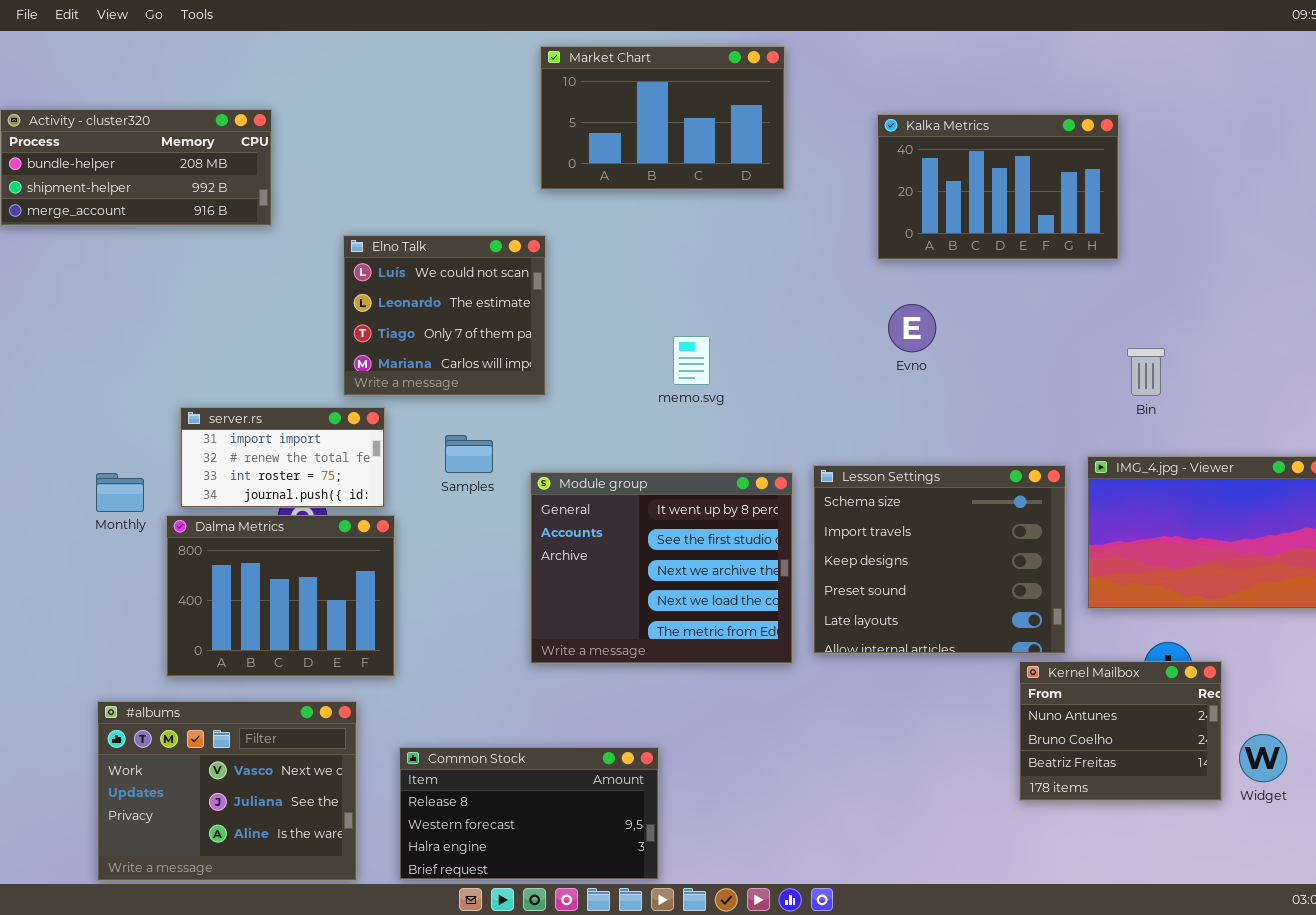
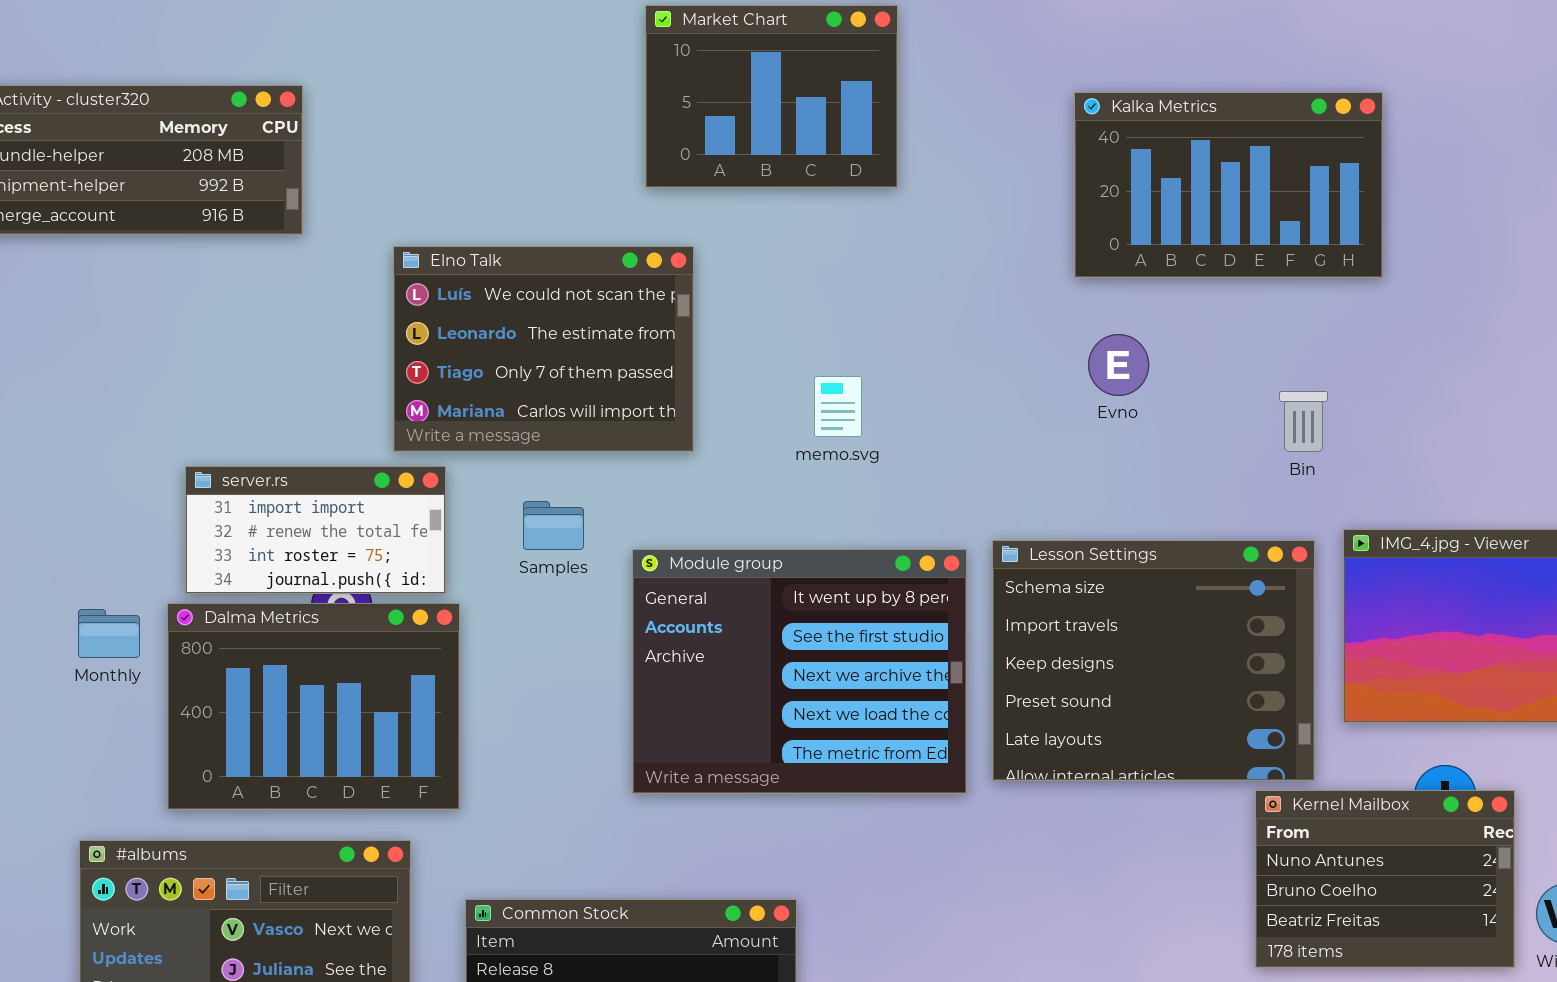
Market Chart: [540,46,785,190] -> [645,5,898,188], resized
Elno Talk: [343,235,546,396] -> [393,246,694,452], resized
Bin: [1127,348,1165,396] -> [1279,391,1328,452], moved
Monthly: [96,473,144,512] -> [78,609,140,658], moved

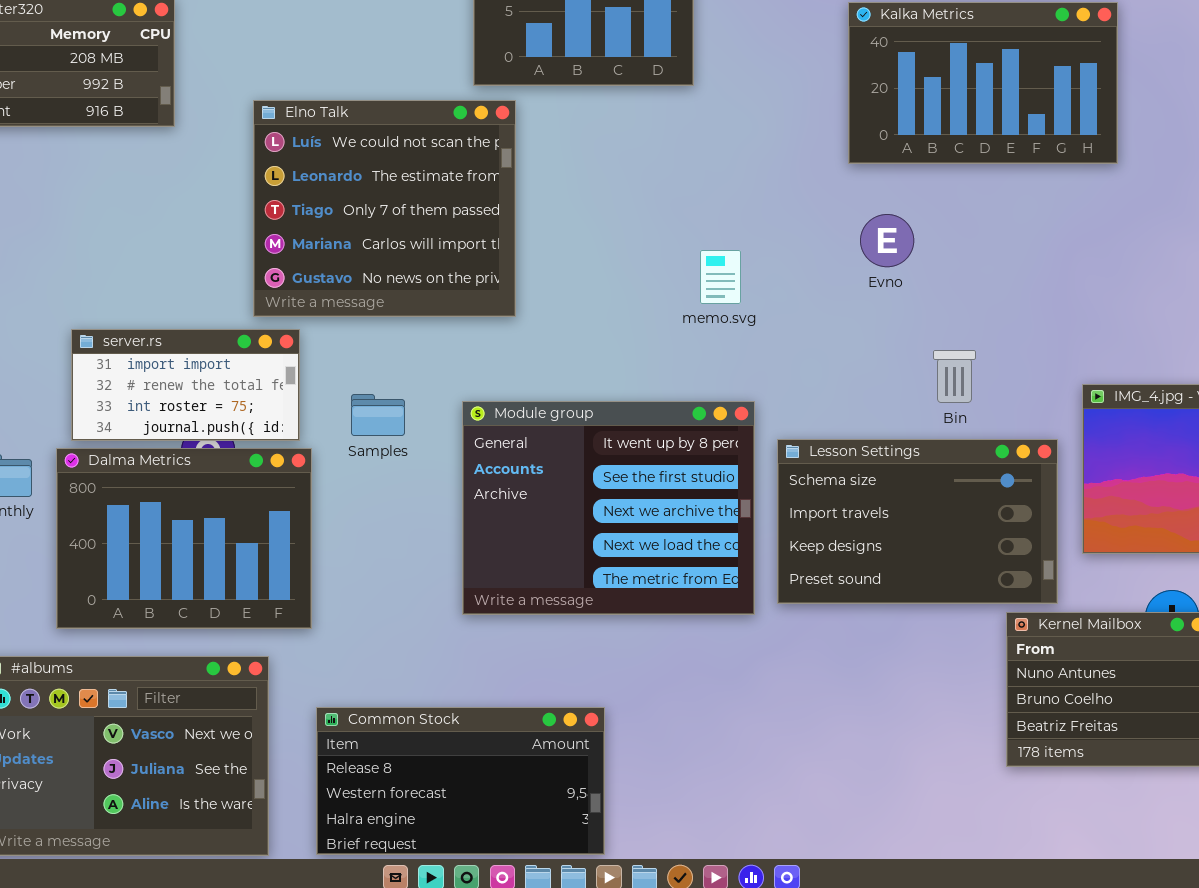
Elno Talk: [393,246,694,452] -> [253,100,516,317], resized
memo.svg: [814,376,862,437] -> [700,250,741,304], moved
Bin: [1279,391,1328,452] -> [933,350,976,403], moved
Samples: [523,501,584,550] -> [351,394,405,436], moved
Lesson Settings: [992,540,1315,781] -> [777,439,1058,604], resized

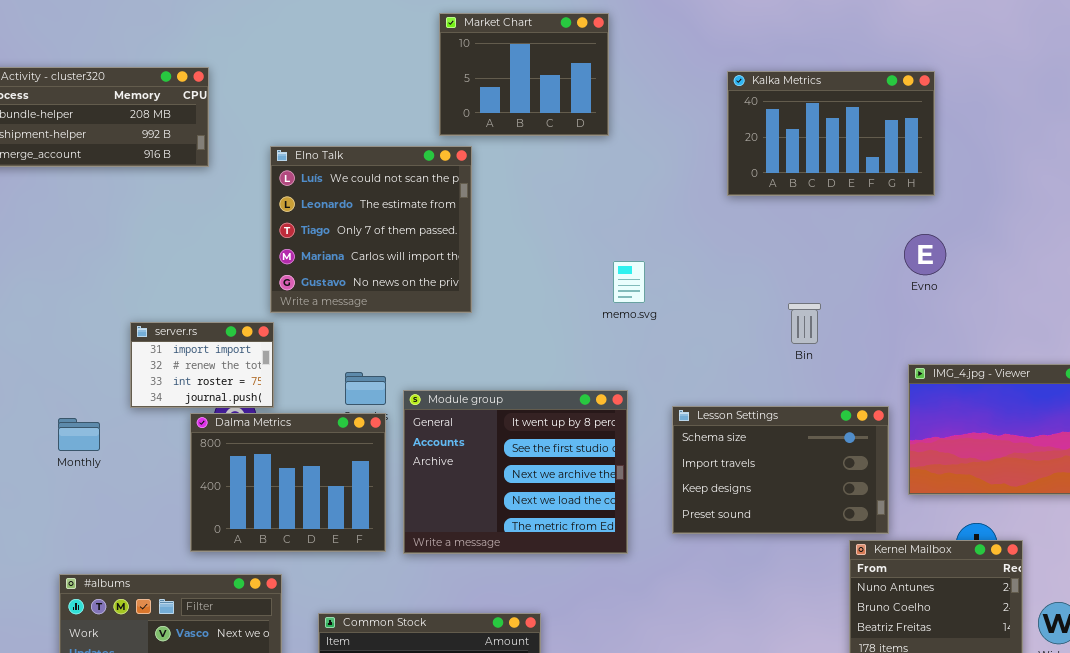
Evno: [860,214,914,267] -> [904,234,946,275], moved
server.rs: [71,329,300,441] -> [130,322,274,408], resized
Bin: [933,350,976,403] -> [788,303,821,344], moved
Module group: [462,401,755,615] -> [403,390,628,554], moved
Dalma Metrics: [56,448,312,629] -> [190,413,386,552], moved

